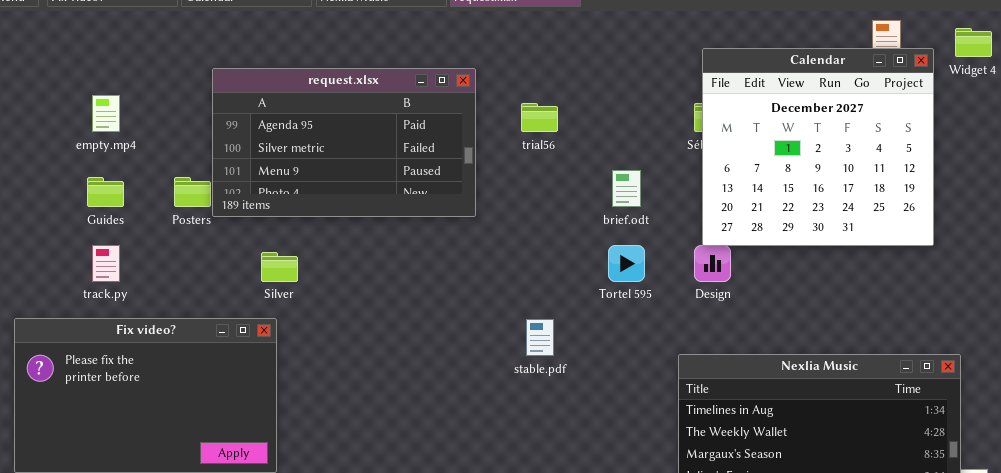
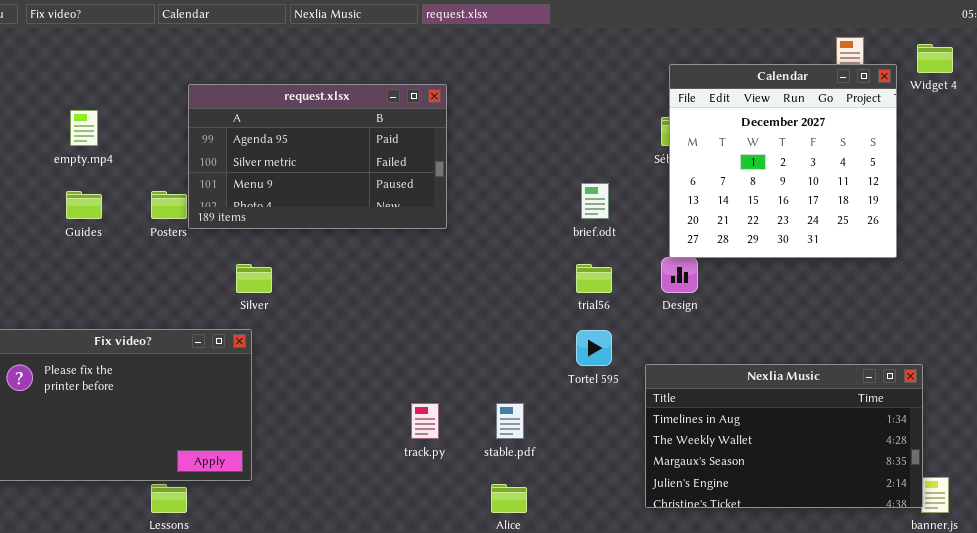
trial56: [521,103,558,132] -> [576,264,612,293], moved
track.py: [92,245,120,282] -> [411,403,439,439], moved
Tortel 595: [608,245,645,282] -> [576,330,612,366], moved
stable.pdf: [526,319,554,356] -> [496,403,524,439], moved

